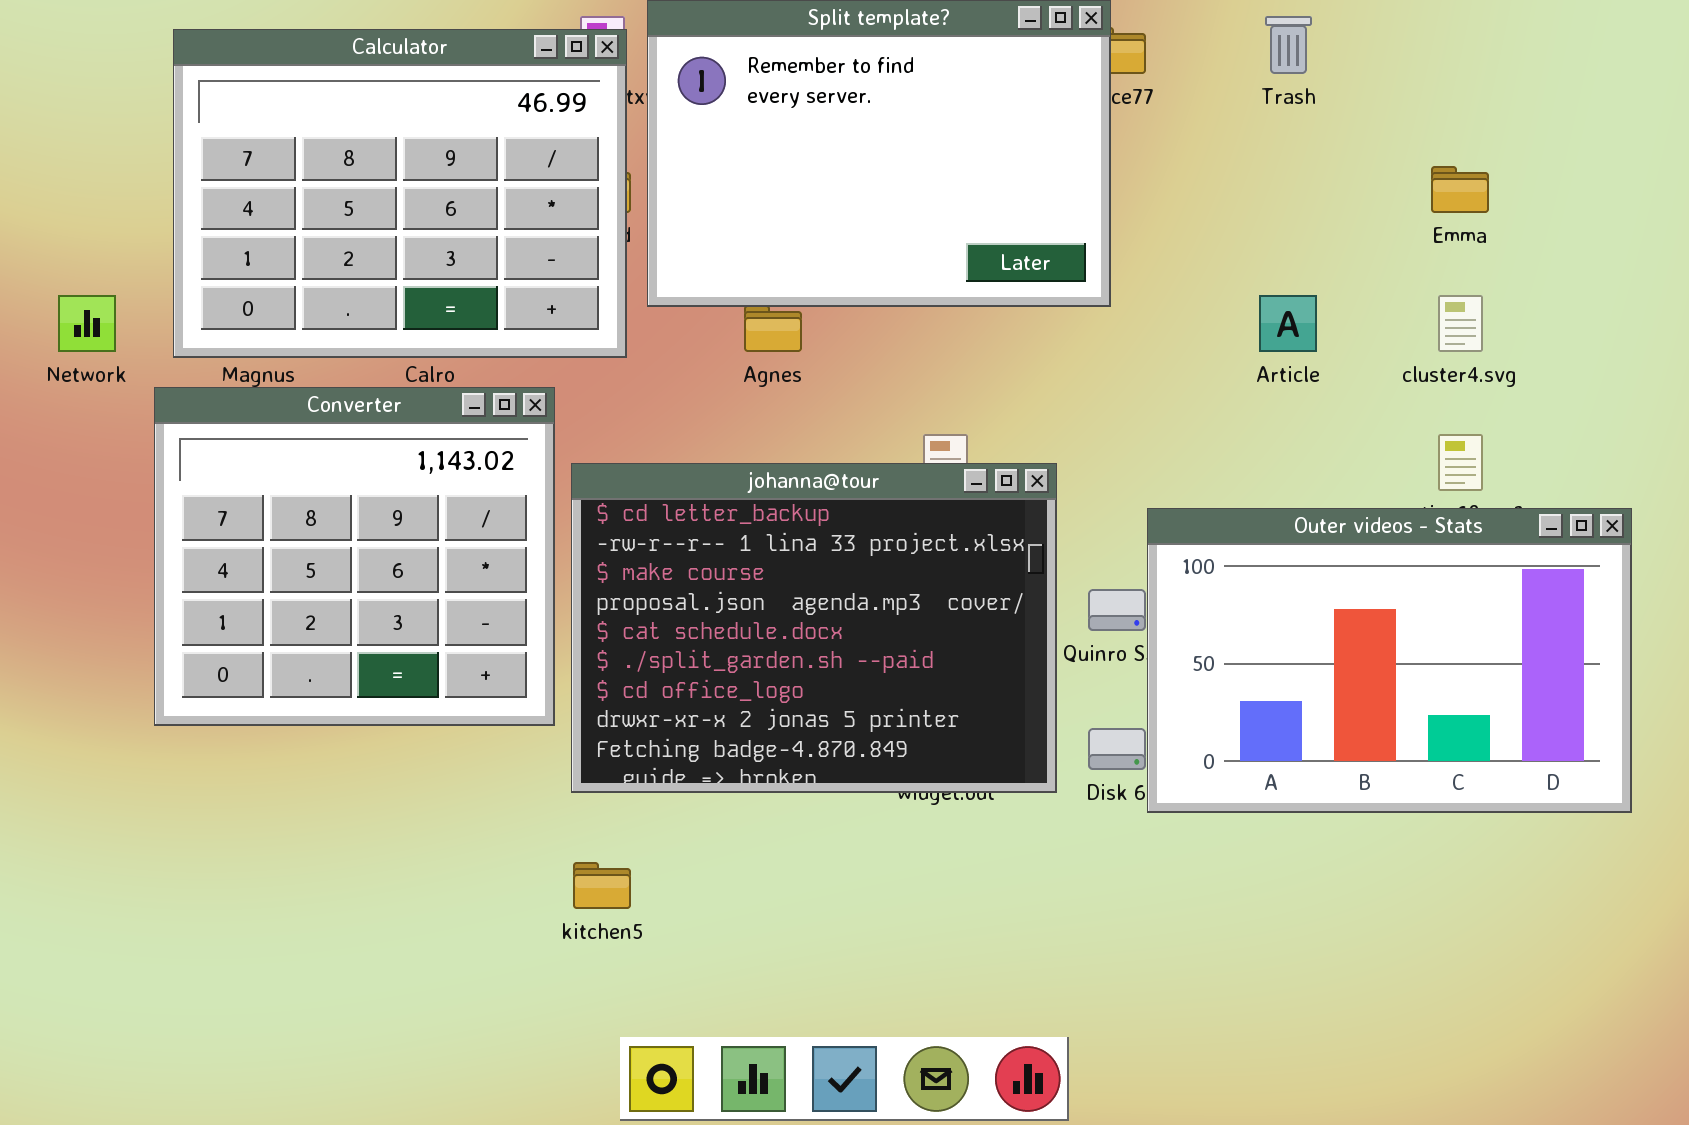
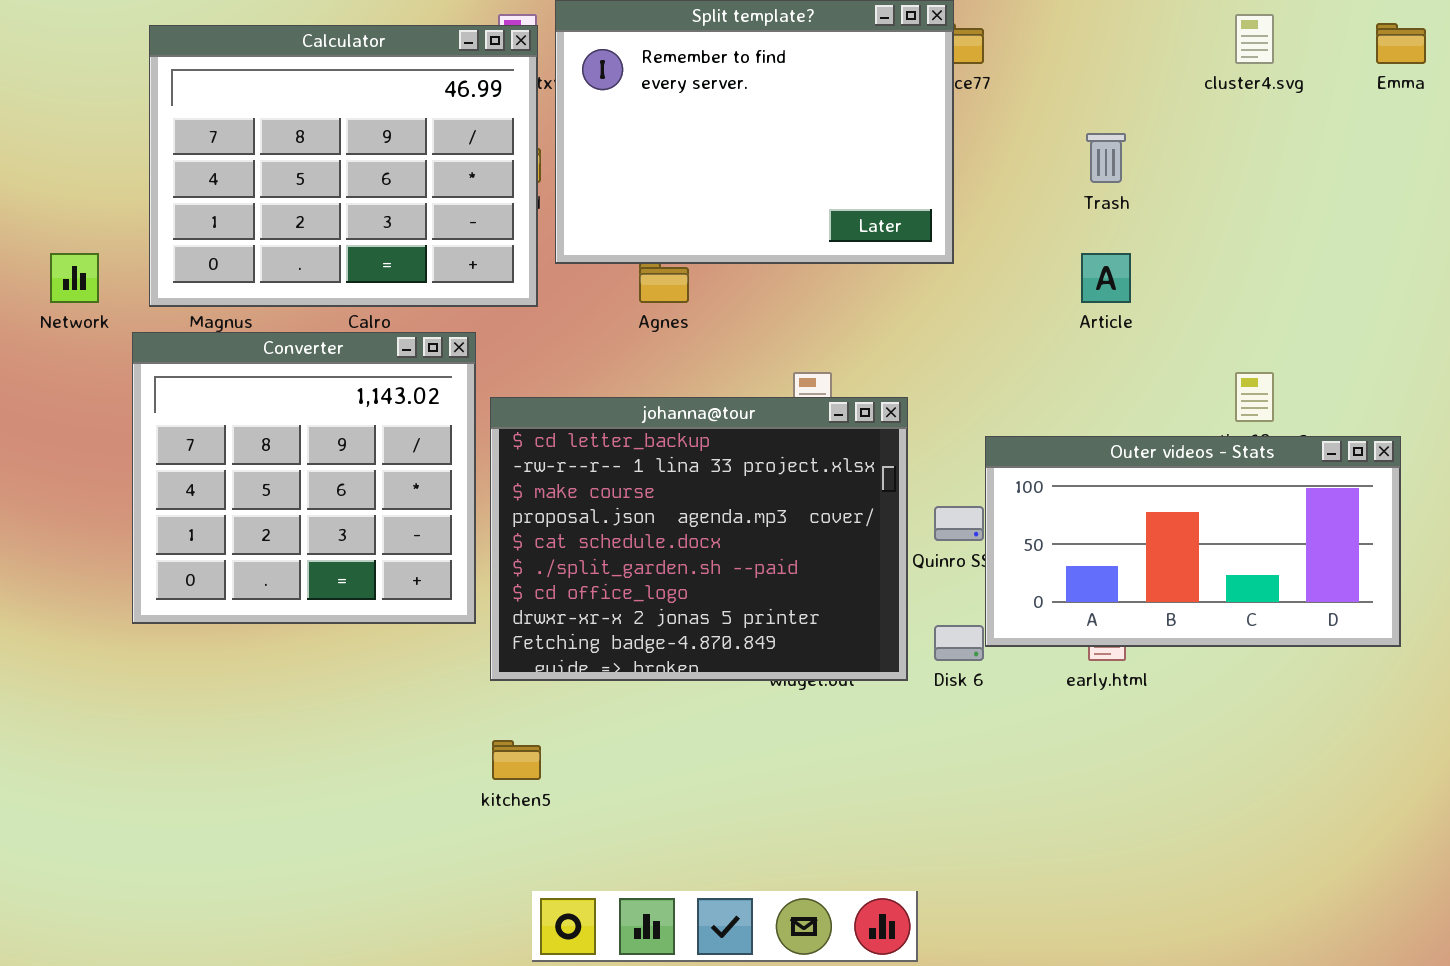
Trash: [1265,16,1312,74] -> [1086,133,1126,183], moved
Emma: [1431,166,1489,213] -> [1376,23,1426,64], moved
cluster4.svg: [1438,295,1483,352] -> [1235,14,1274,64], moved
Outer videos - Stats: [1147,508,1632,813] -> [985,436,1401,647], resized

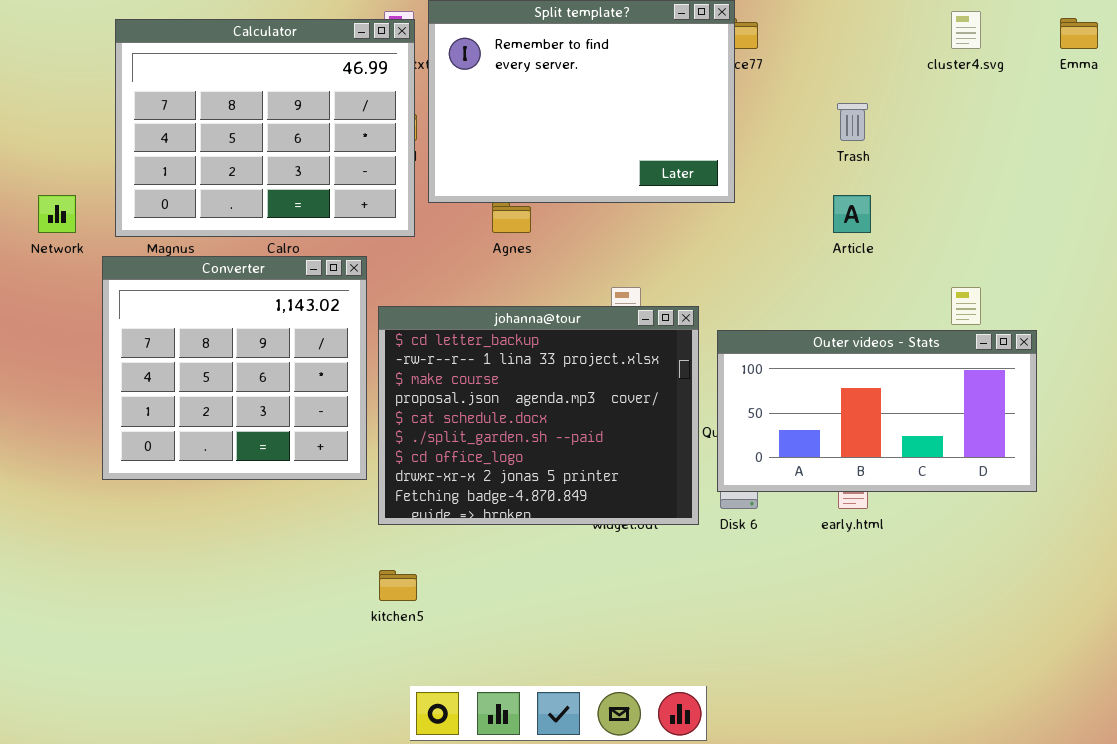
Outer videos - Stats: [985,436,1401,647] -> [717,330,1037,492], moved

